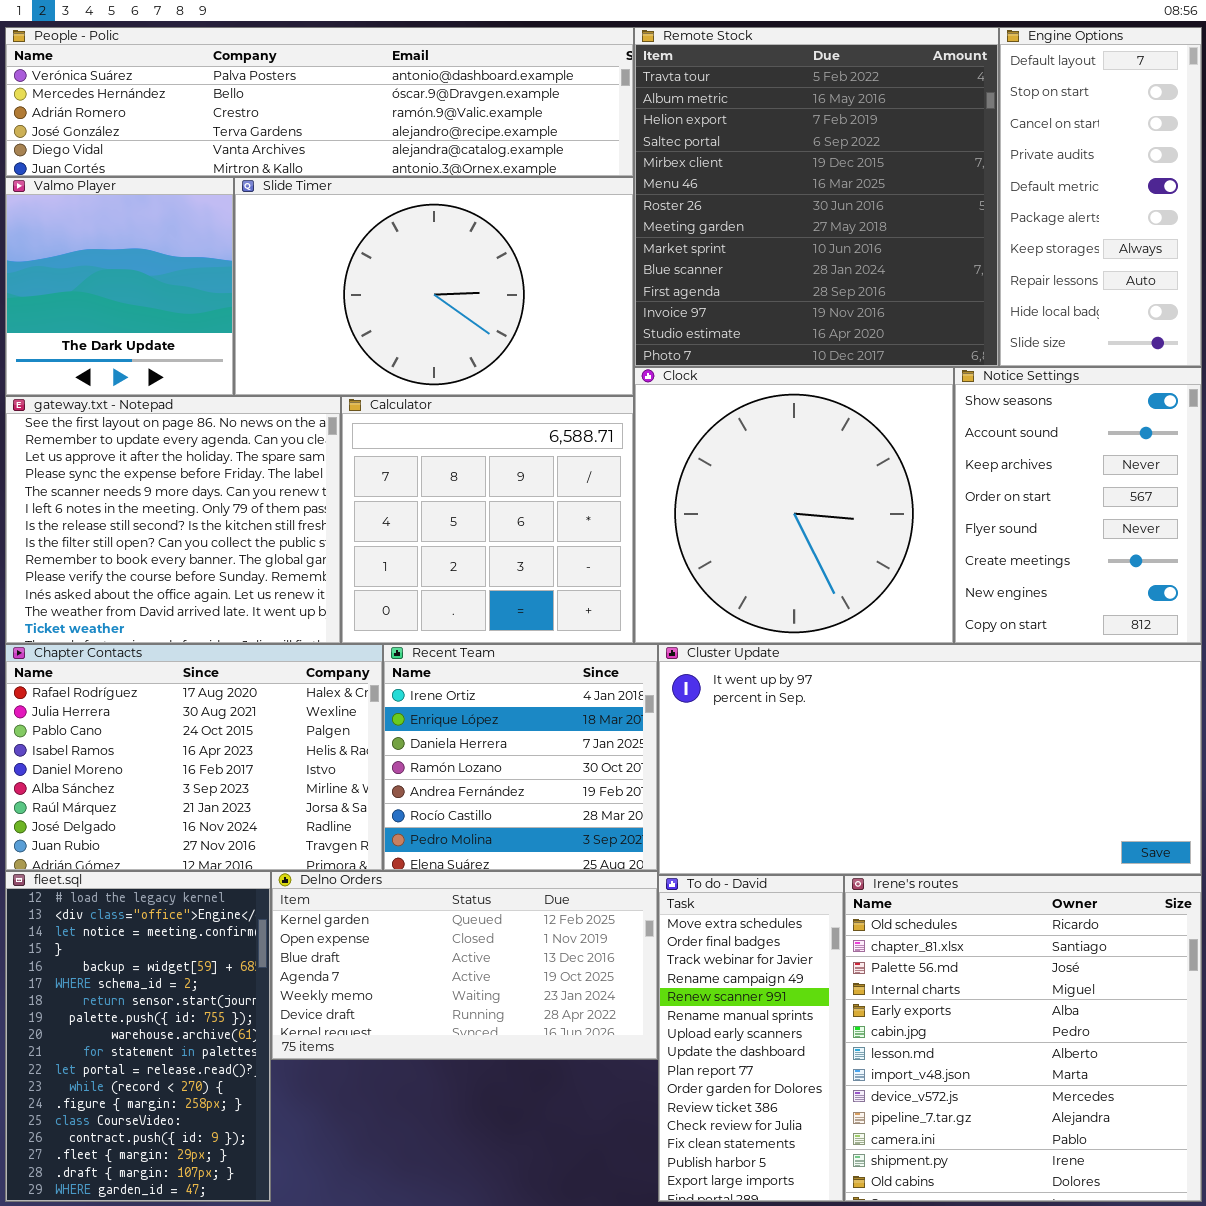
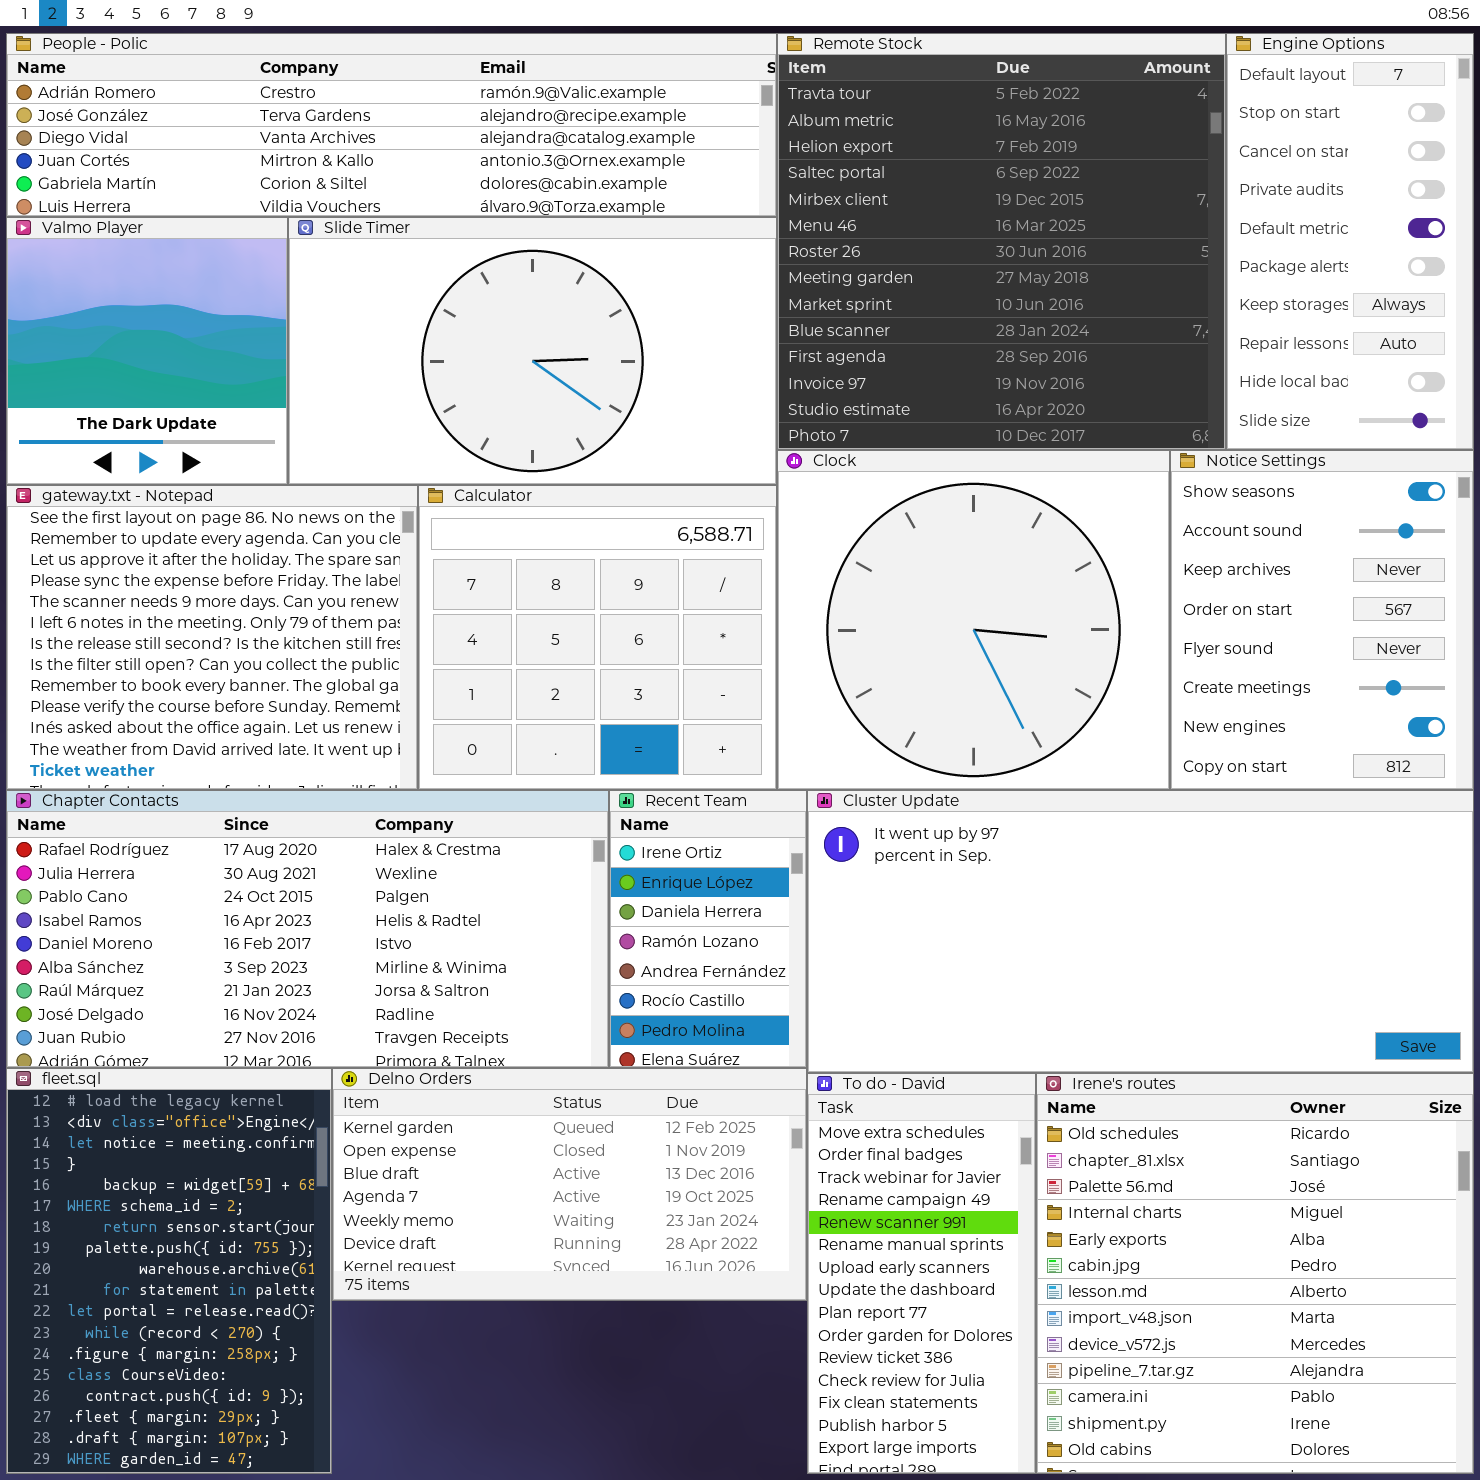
People - Polic: [5,27,634,177] -> [6,33,777,217], scrolled down 2 rows
Chapter Contacts: [5,644,383,871] -> [6,790,609,1068], resized
Recent Team: [383,644,658,871] -> [609,790,807,1068], resized

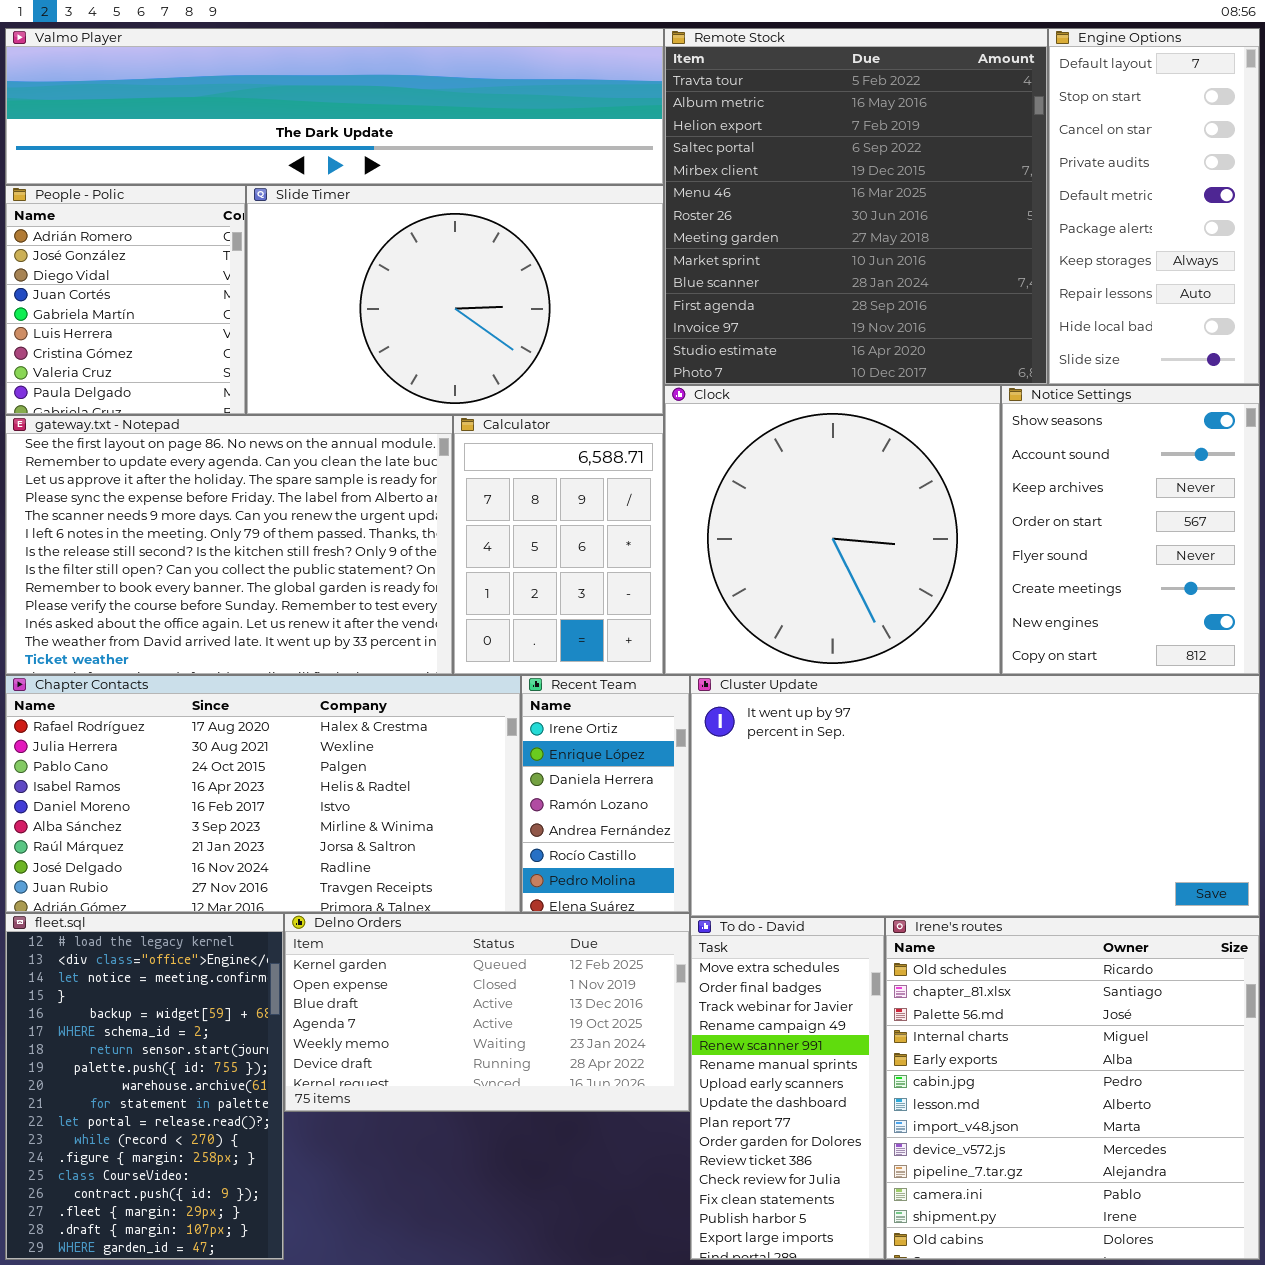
People - Polic: [6,33,777,217] -> [5,185,246,415], moved, resized
Valmo Player: [6,217,288,485] -> [5,28,664,185], moved, resized
gateway.txt - Notepad: [6,485,418,790] -> [5,415,453,675], resized
Calculator: [418,485,777,790] -> [453,415,664,675], resized

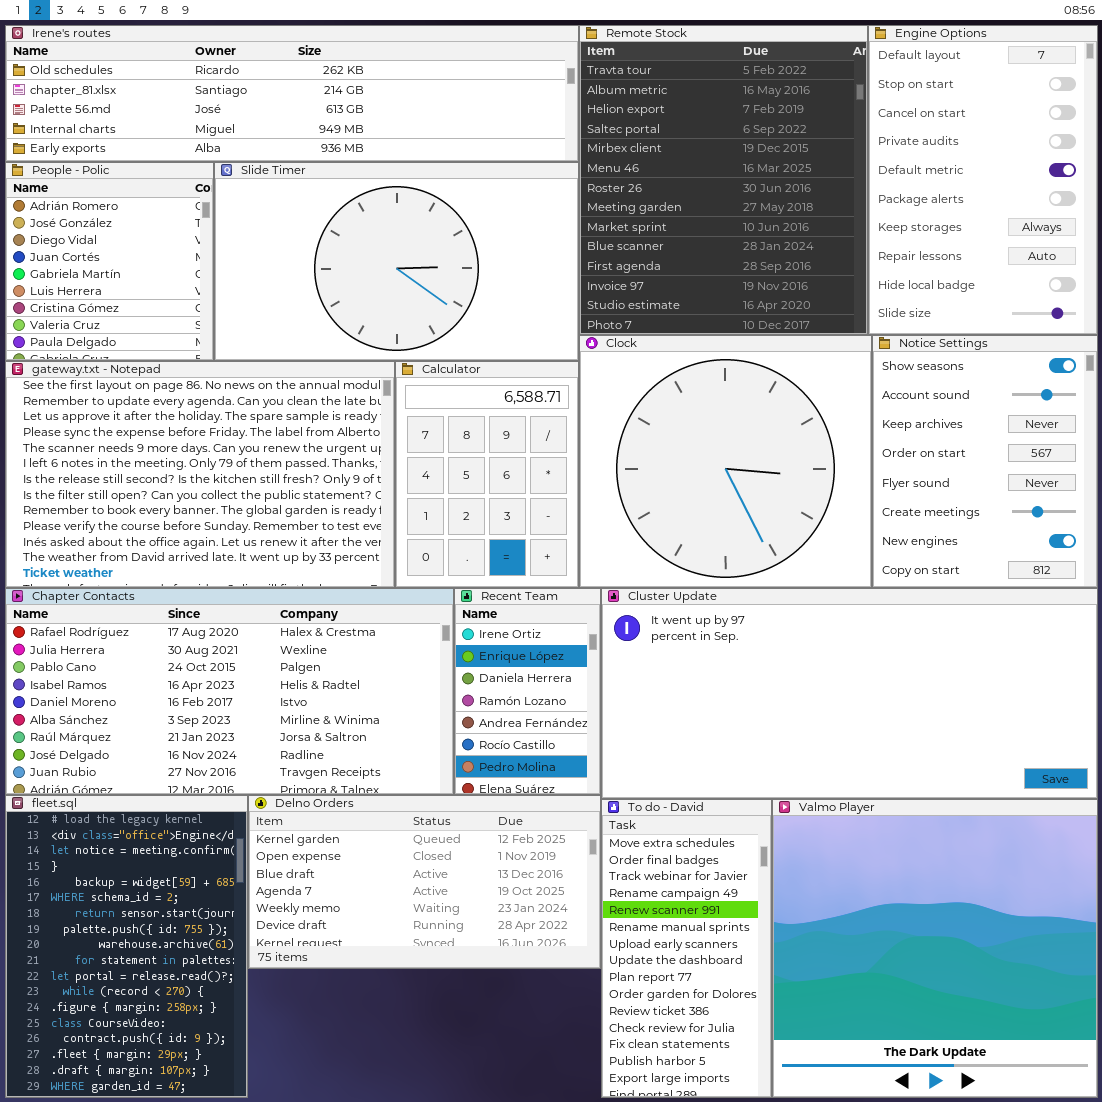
Valmo Player: [5,28,664,185] -> [772,799,1098,1098], moved, resized
Remote Stock: [664,28,1048,385] -> [579,25,868,335], resized
Engine Options: [1048,28,1260,385] -> [868,25,1098,335], resized
Irene's routes: [885,917,1260,1260] -> [5,25,579,162], moved, resized

